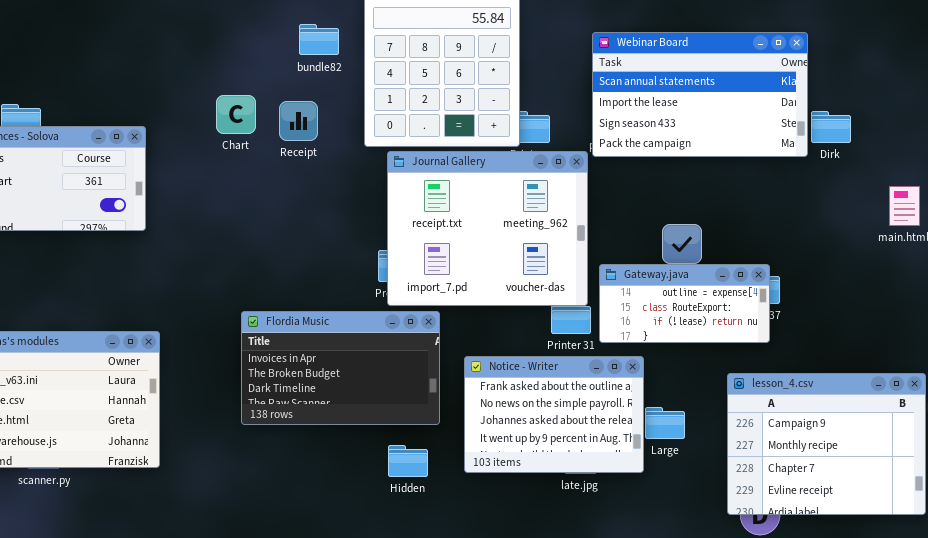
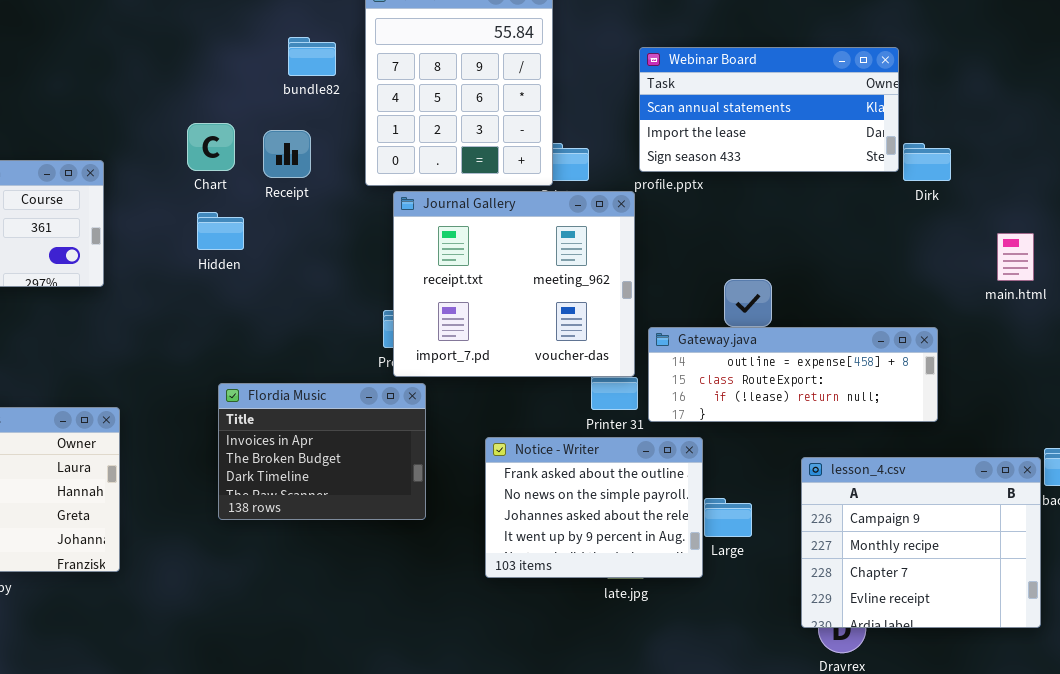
Webinar Board: [592,32,808,157] -> [639,47,899,172], resized
Gateway.java: [599,264,770,343] -> [648,327,938,422], resized
Flordia Music: [241,311,440,425] -> [218,383,426,520], resized
Hidden: [388,445,428,477] -> [197,212,244,250], moved

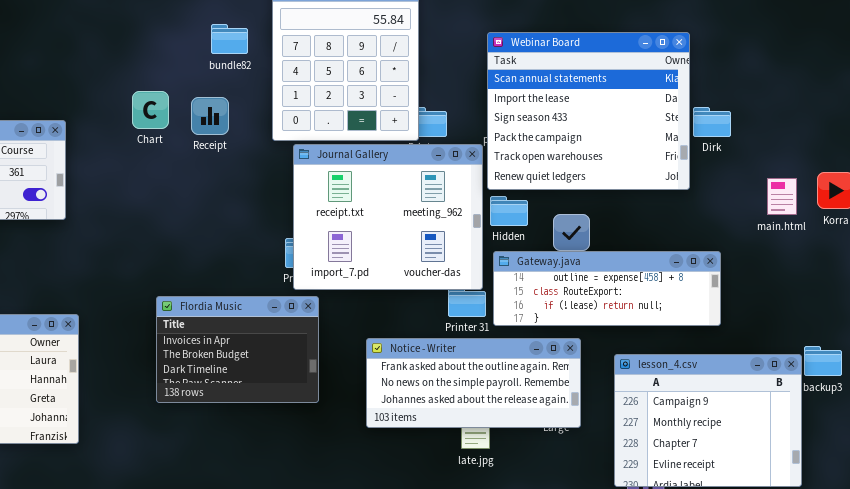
Webinar Board: [639,47,899,172] -> [487,32,690,190], resized
Hidden: [197,212,244,250] -> [490,196,528,226], moved
Notice - Writer: [485,437,703,578] -> [366,338,581,428], resized

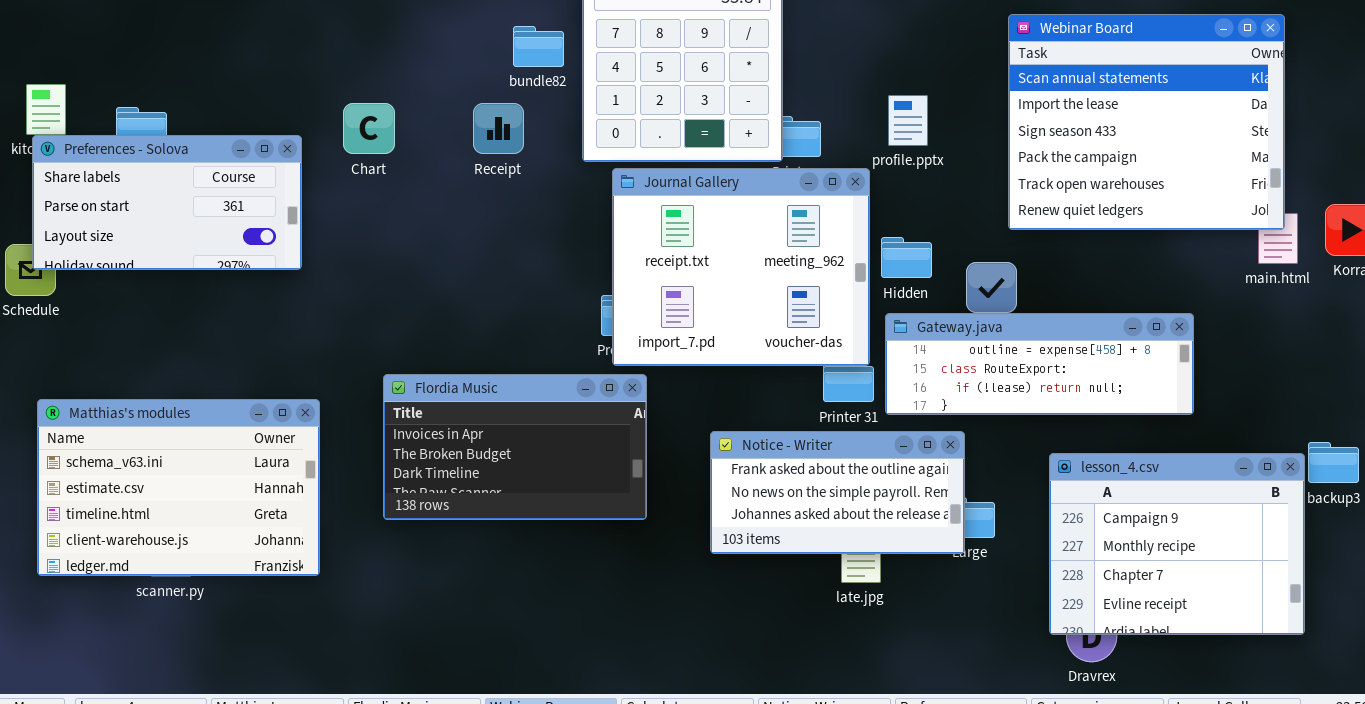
bundle82: [211,24,248,54] -> [513,26,564,67], moved
Webinar Board: [487,32,690,190] -> [1008,14,1285,230], moved
Chart: [132,91,169,129] -> [343,103,395,154], moved
Flordia Music: [156,296,319,403] -> [383,374,647,520], resized
Notice - Writer: [366,338,581,428] -> [710,431,965,554], resized

